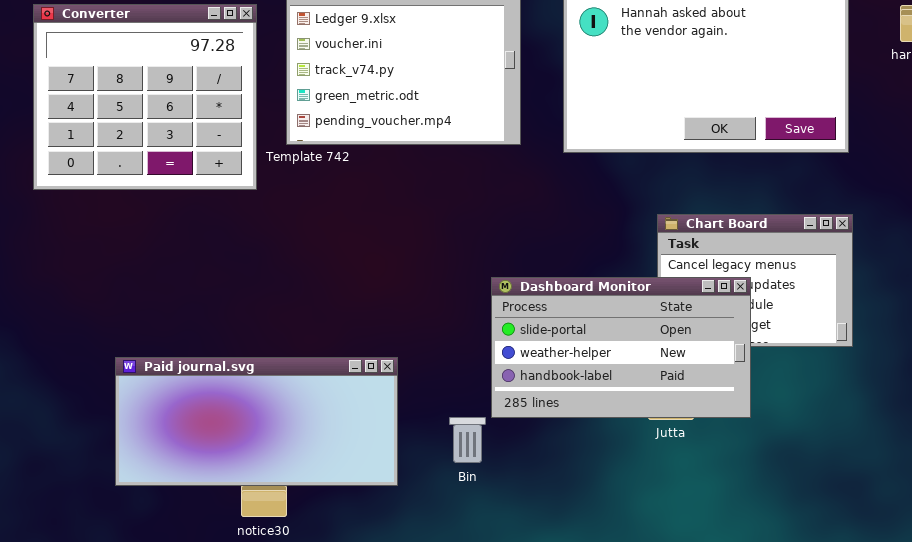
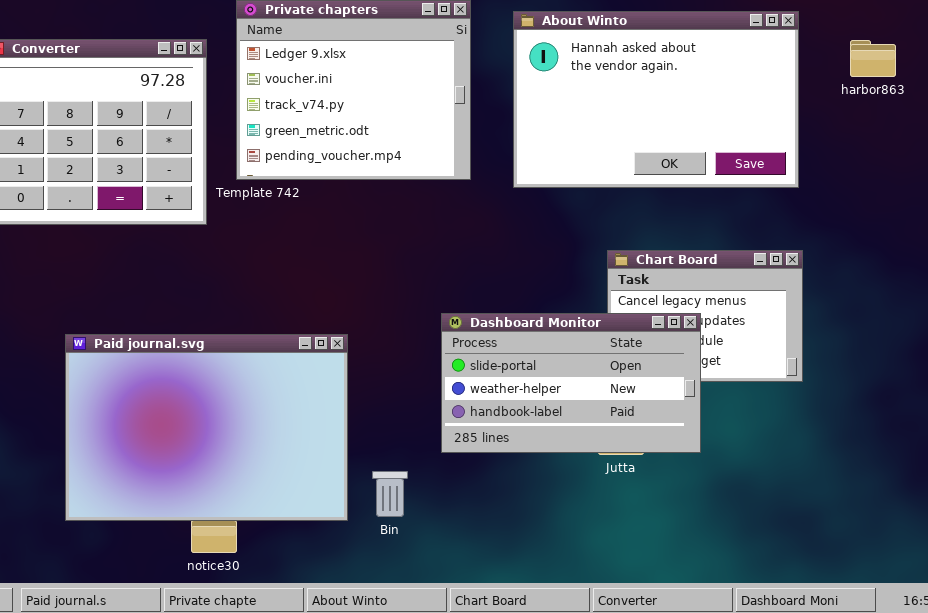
Paid journal.svg: [115,357,398,486] -> [65,334,348,521], resized
Bin: [449,417,486,463] -> [372,471,408,517], moved

